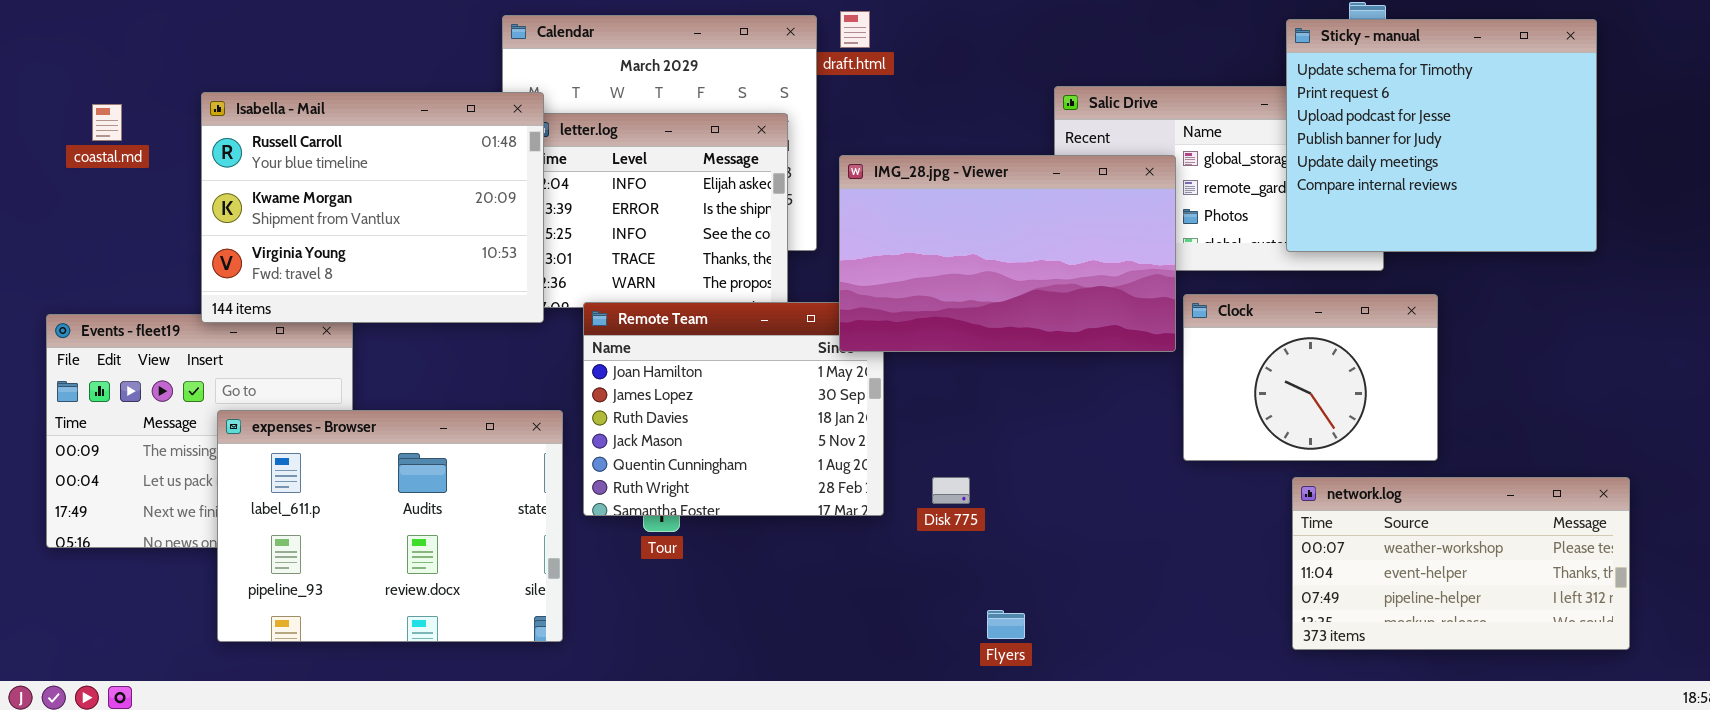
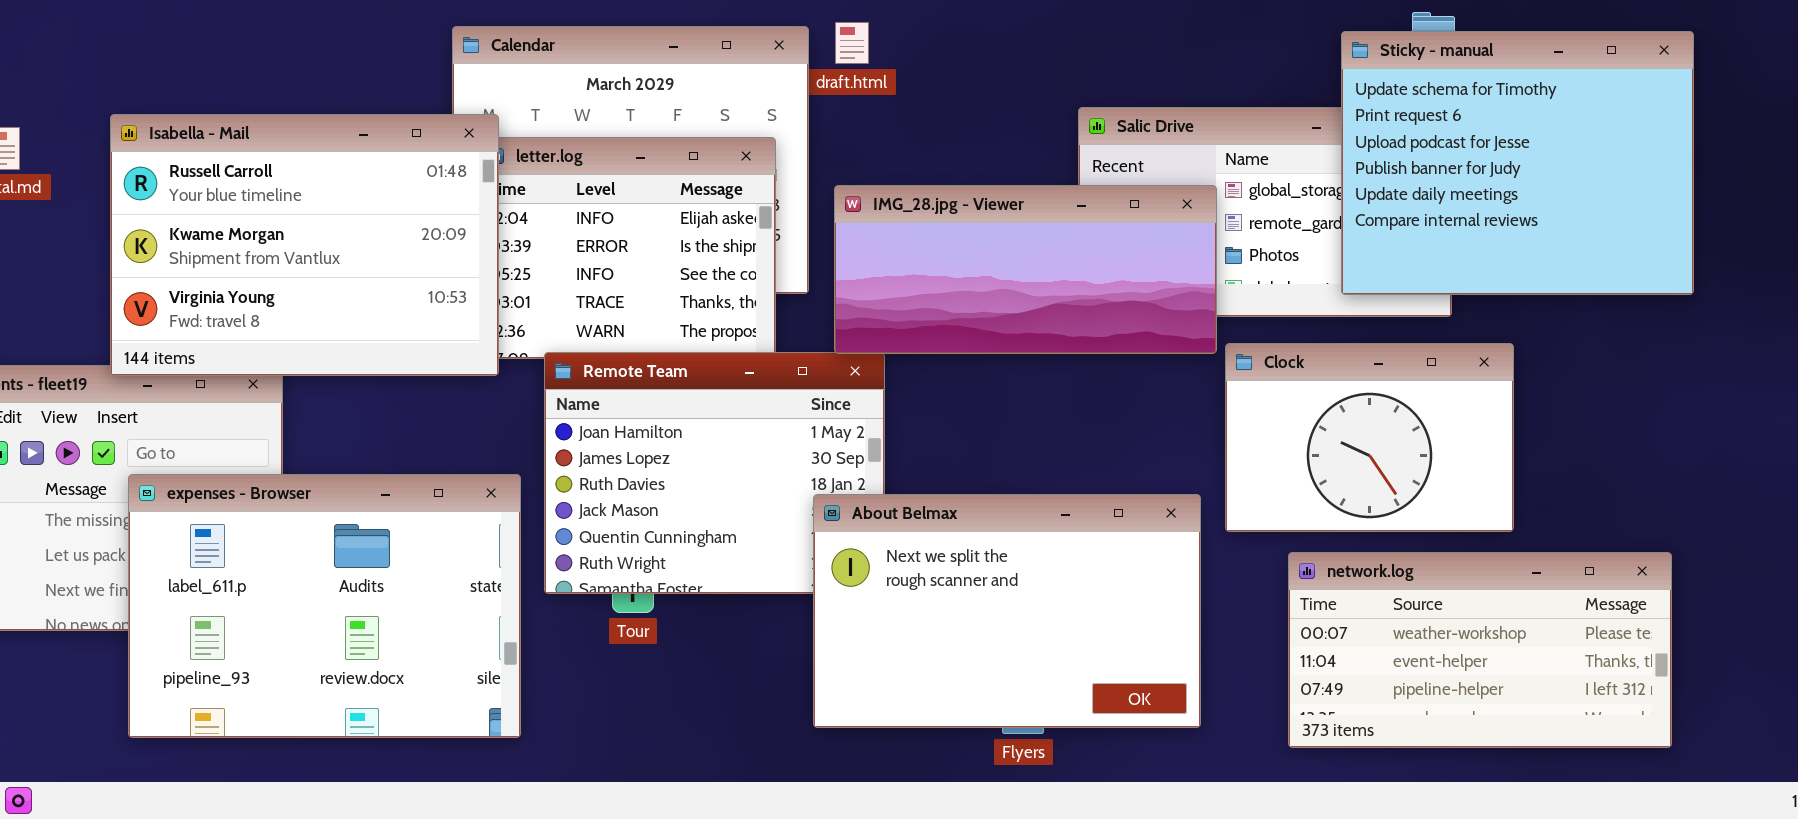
IMG_28.jpg - Viewer: [839,155,1176,352] -> [834,185,1217,354], resized
About Belmax: none -> [813,494,1201,728], opened
network.log: [1292,477,1630,650] -> [1288,552,1672,748], moved

